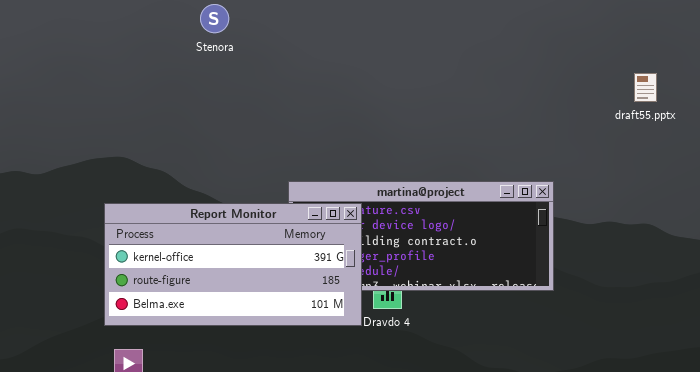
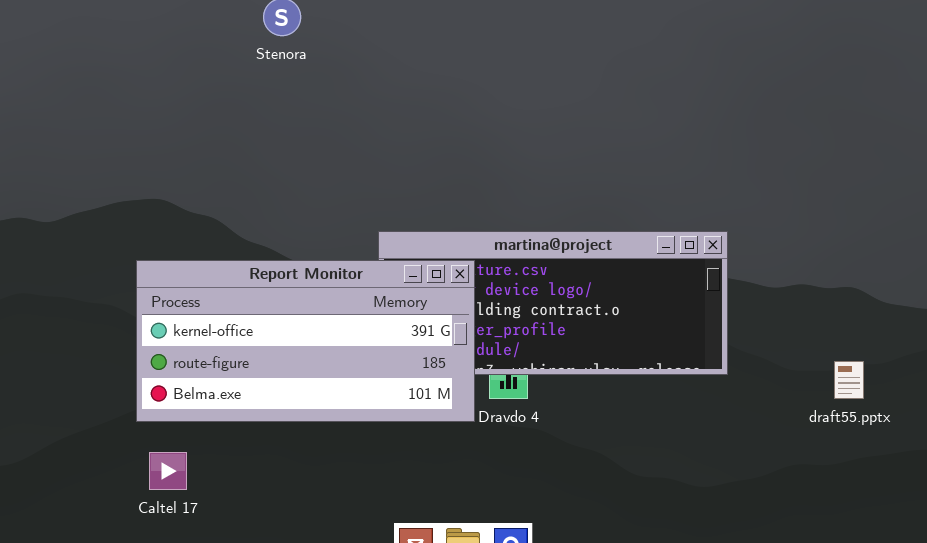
draft55.pptx: [634,73,657,102] -> [834,361,864,399], moved

